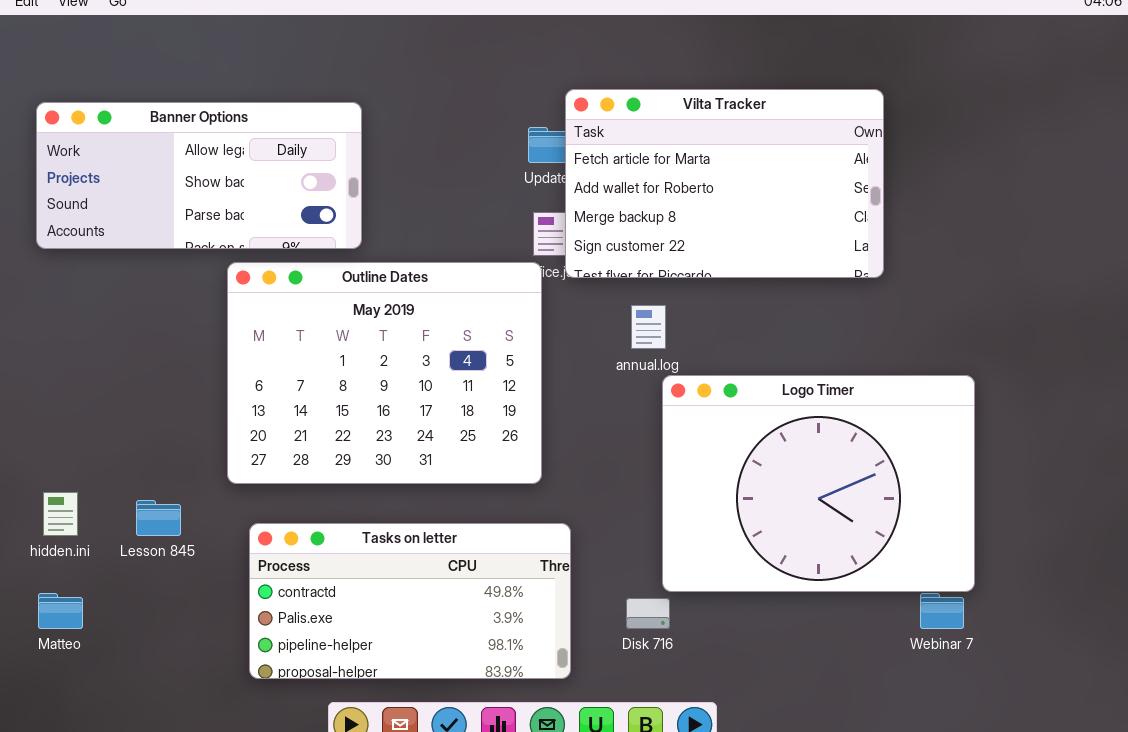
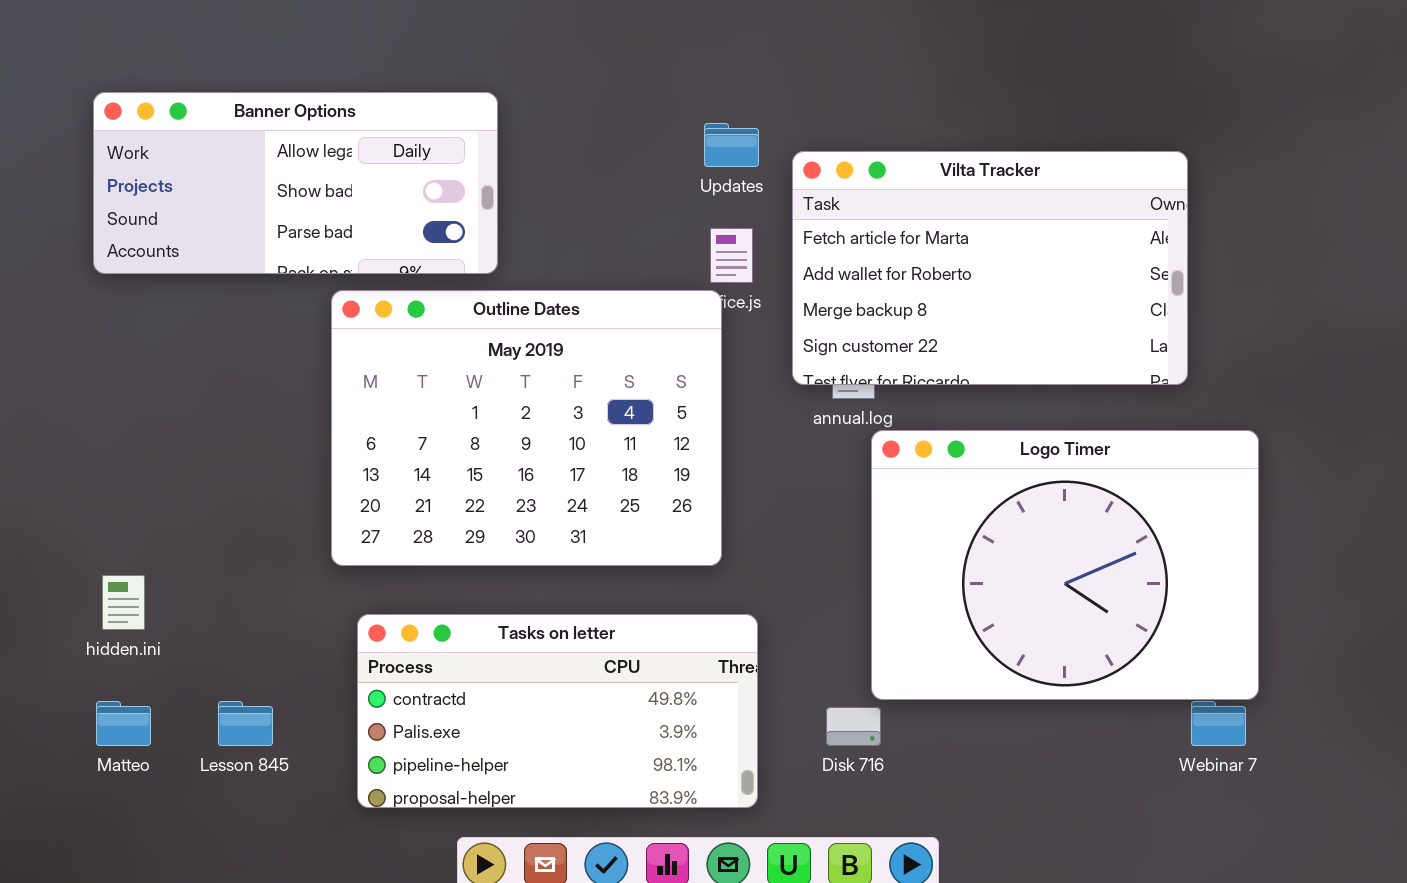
Vilta Tracker: [565,89,884,278] -> [792,151,1188,385], moved
Lesson 845: [136,500,181,536] -> [218,701,273,746], moved

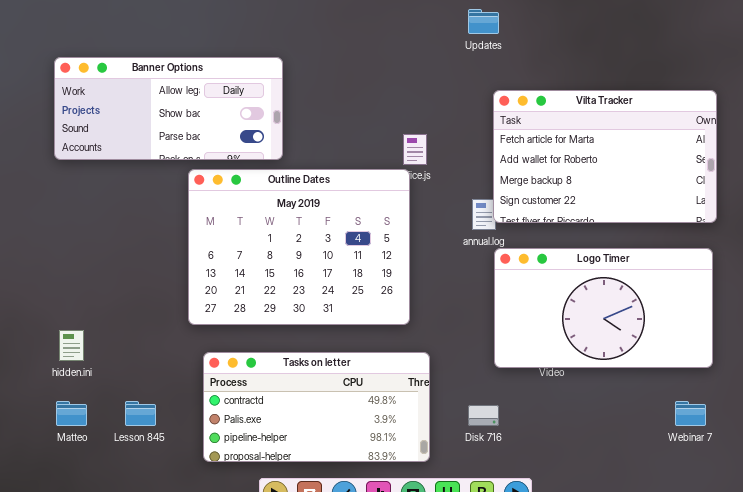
Updates: [704,123,759,167] -> [468,9,499,34], moved
Vilta Tracker: [792,151,1188,385] -> [493,90,717,223], moved
Logo Timer: [871,430,1259,700] -> [494,248,713,368], resized

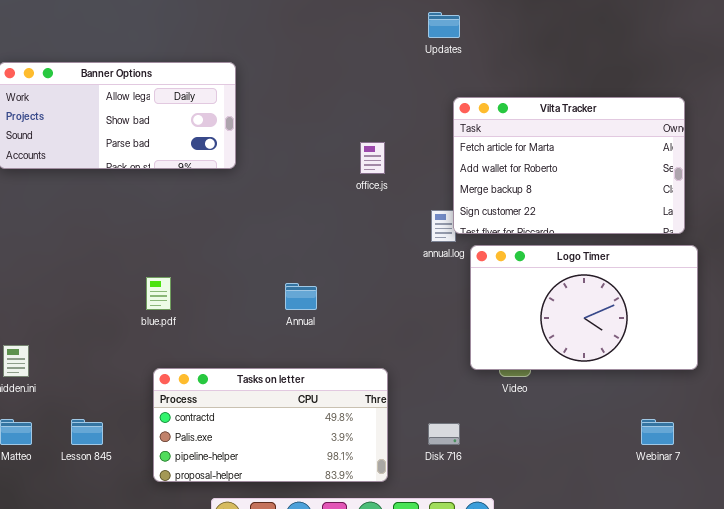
Outline Dates: [188,169,410,325] -> none, closed
Logo Timer: [494,248,713,368] -> [470,245,698,370], moved

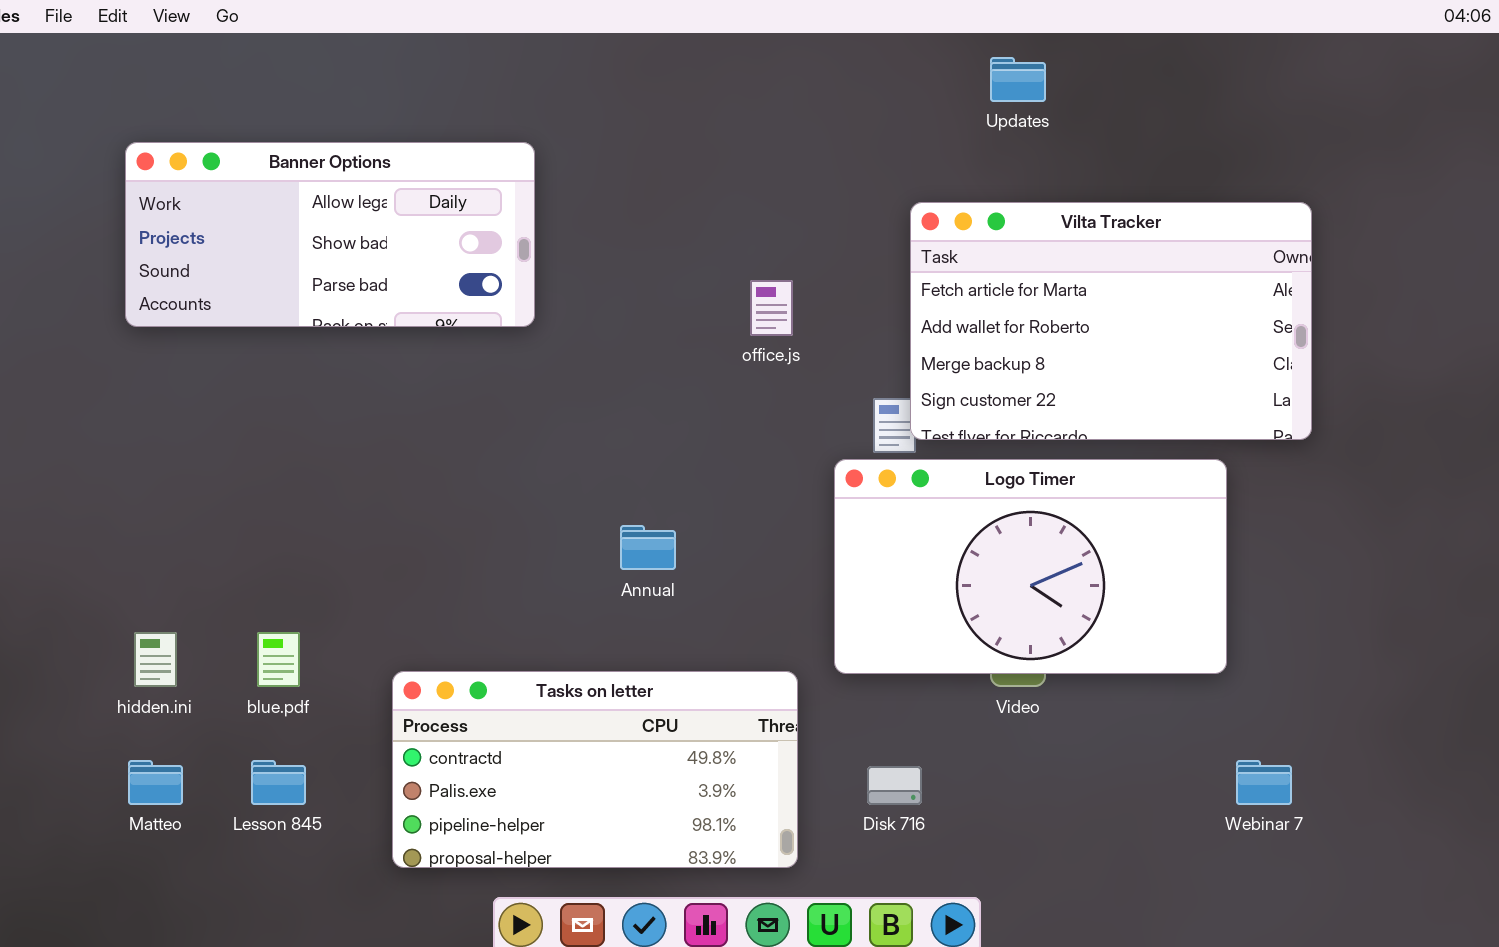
Updates: [428,12,460,38] -> [990,57,1046,102], moved
Logo Timer: [470,245,698,370] -> [834,459,1227,674], moved
blue.pdf: [146,277,171,310] -> [257,632,300,687], moved

